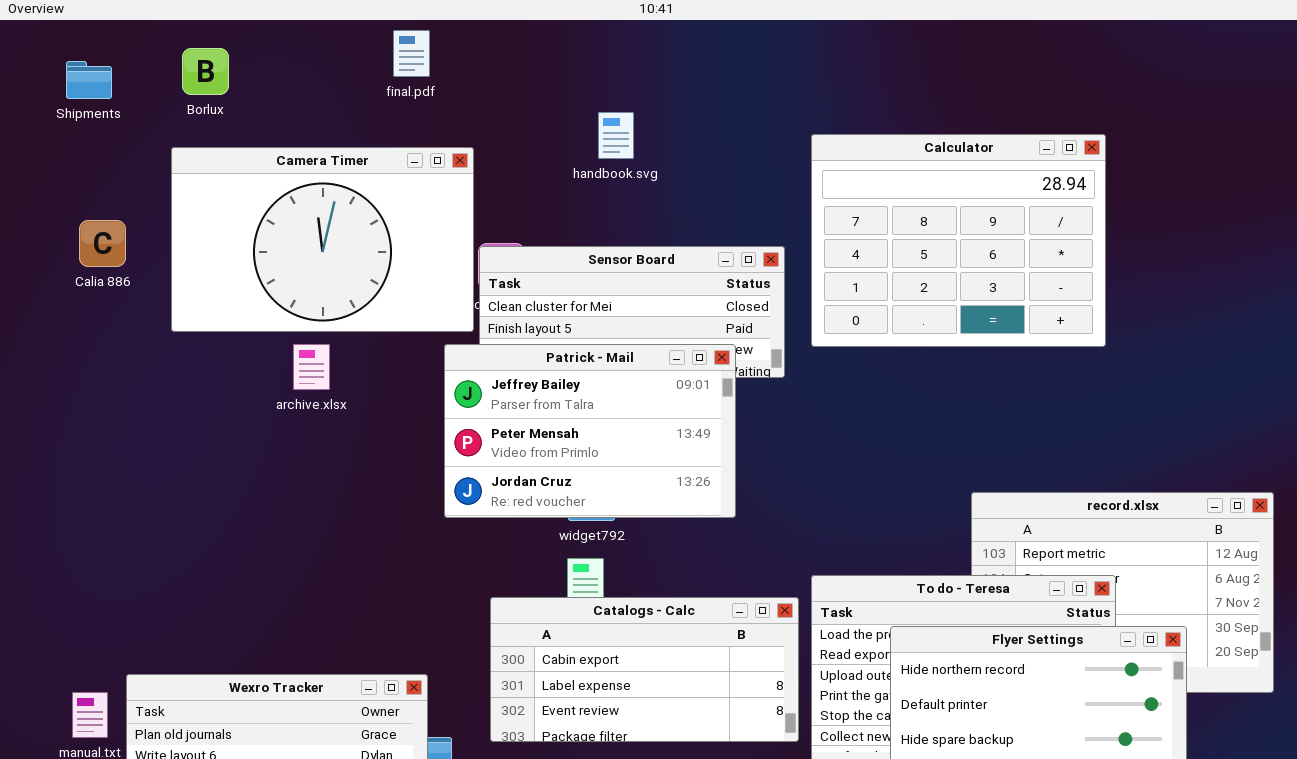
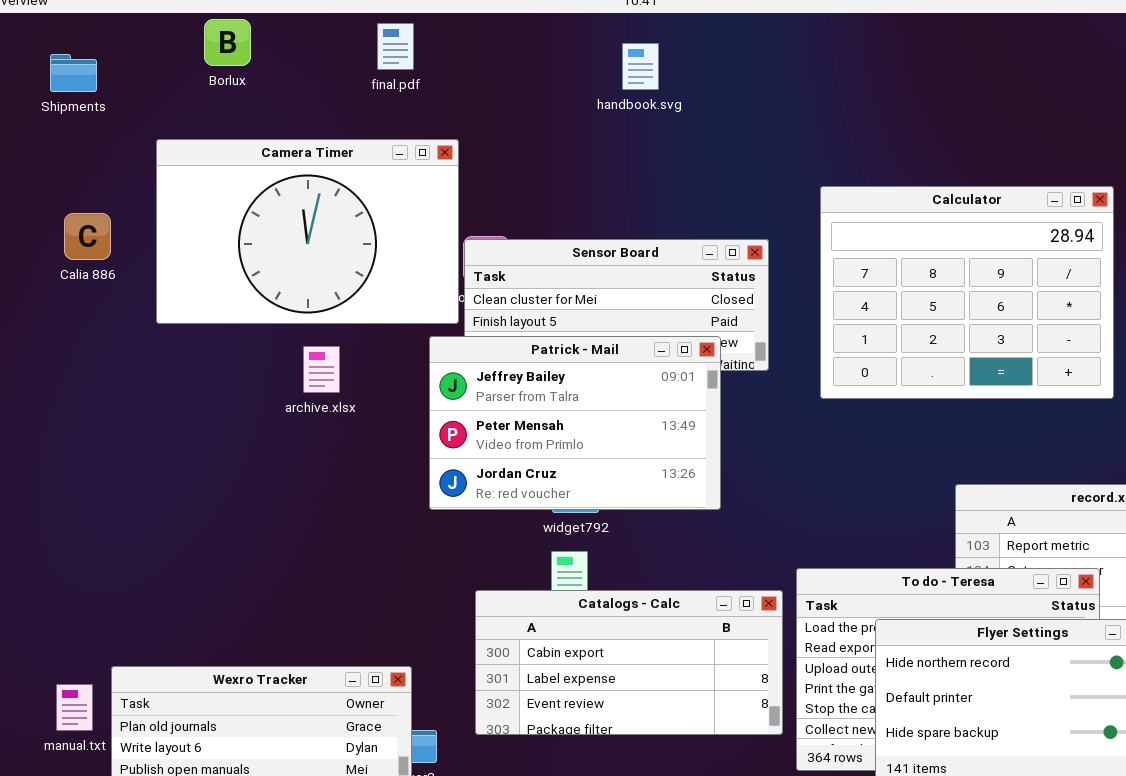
Borlux: [182,48,229,95] -> [204,19,251,66], moved
handbook.svg: [598,112,634,159] -> [622,43,659,90], moved
Calculator: [811,134,1106,347] -> [820,186,1114,399], moved
archive.xlsx: [293,344,330,390] -> [303,346,340,393], moved

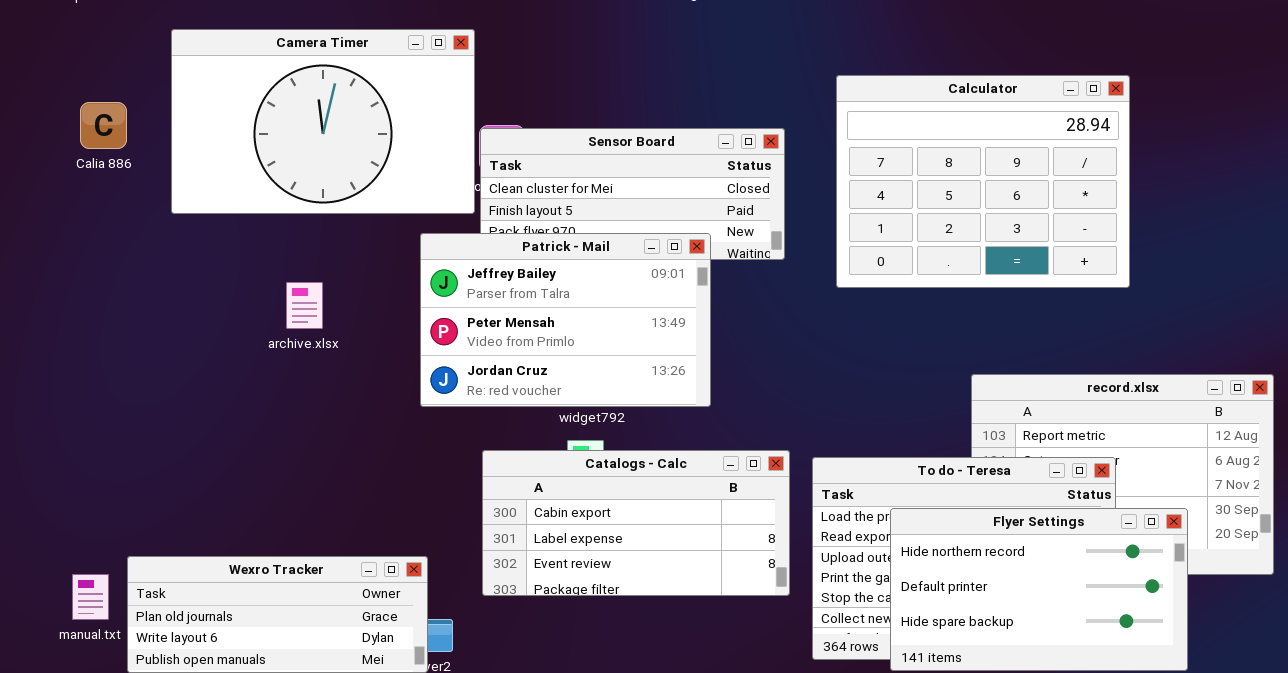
Patrick - Mail: [429,336,721,510] -> [420,233,711,407], moved
archive.xlsx: [303,346,340,393] -> [286,282,323,329], moved
Catalogs - Calc: [475,590,783,735] -> [482,450,790,596], moved

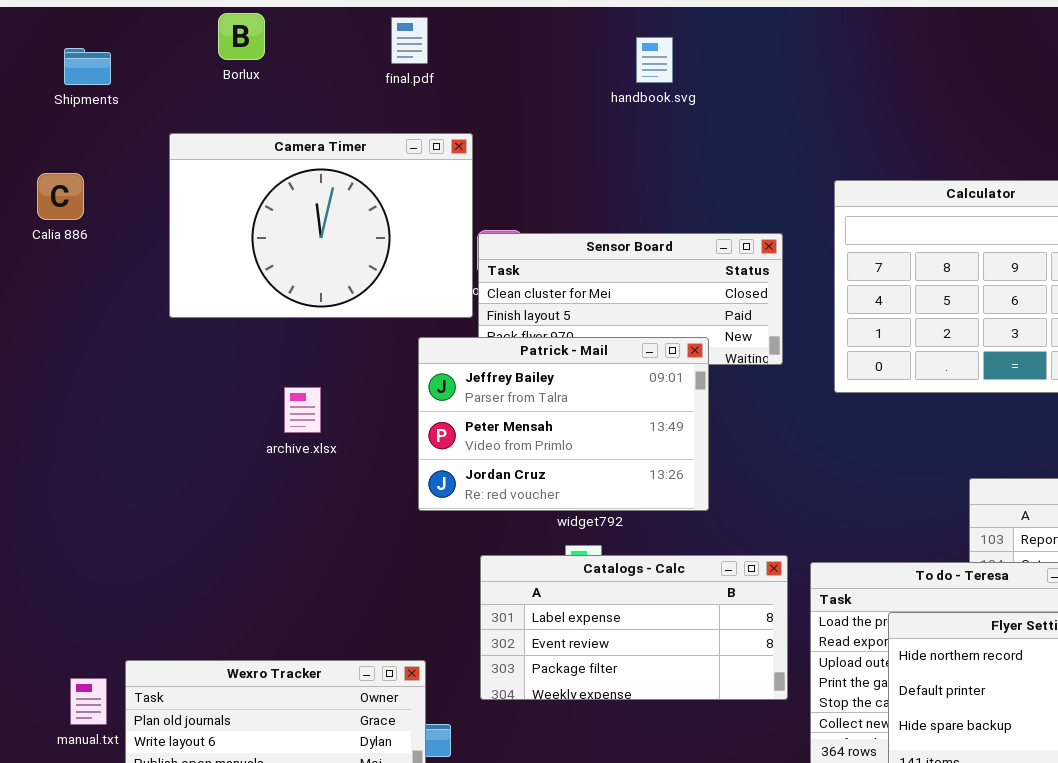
Calia 886: [80,102,127,149] -> [37,173,84,220], moved
Catalogs - Calc: [482,450,790,596] -> [480,555,788,700], scrolled down 1 row

